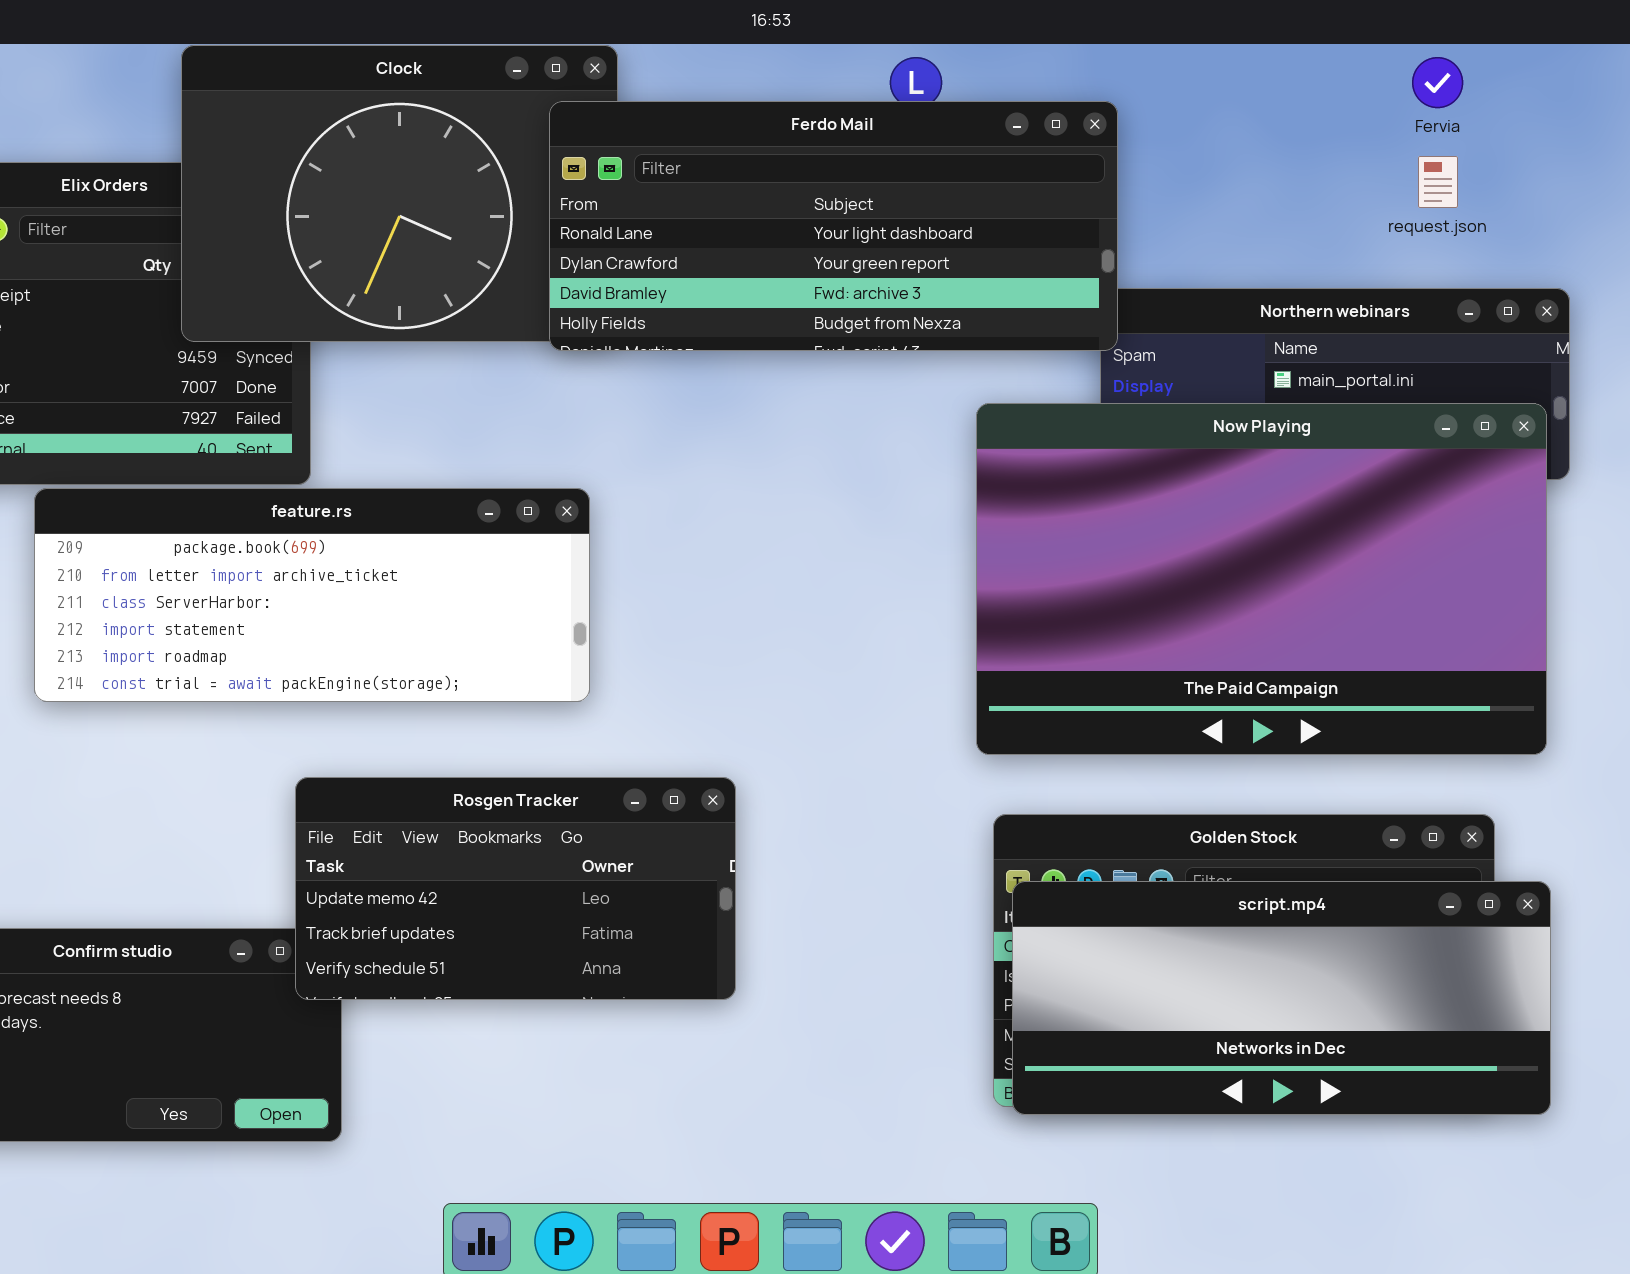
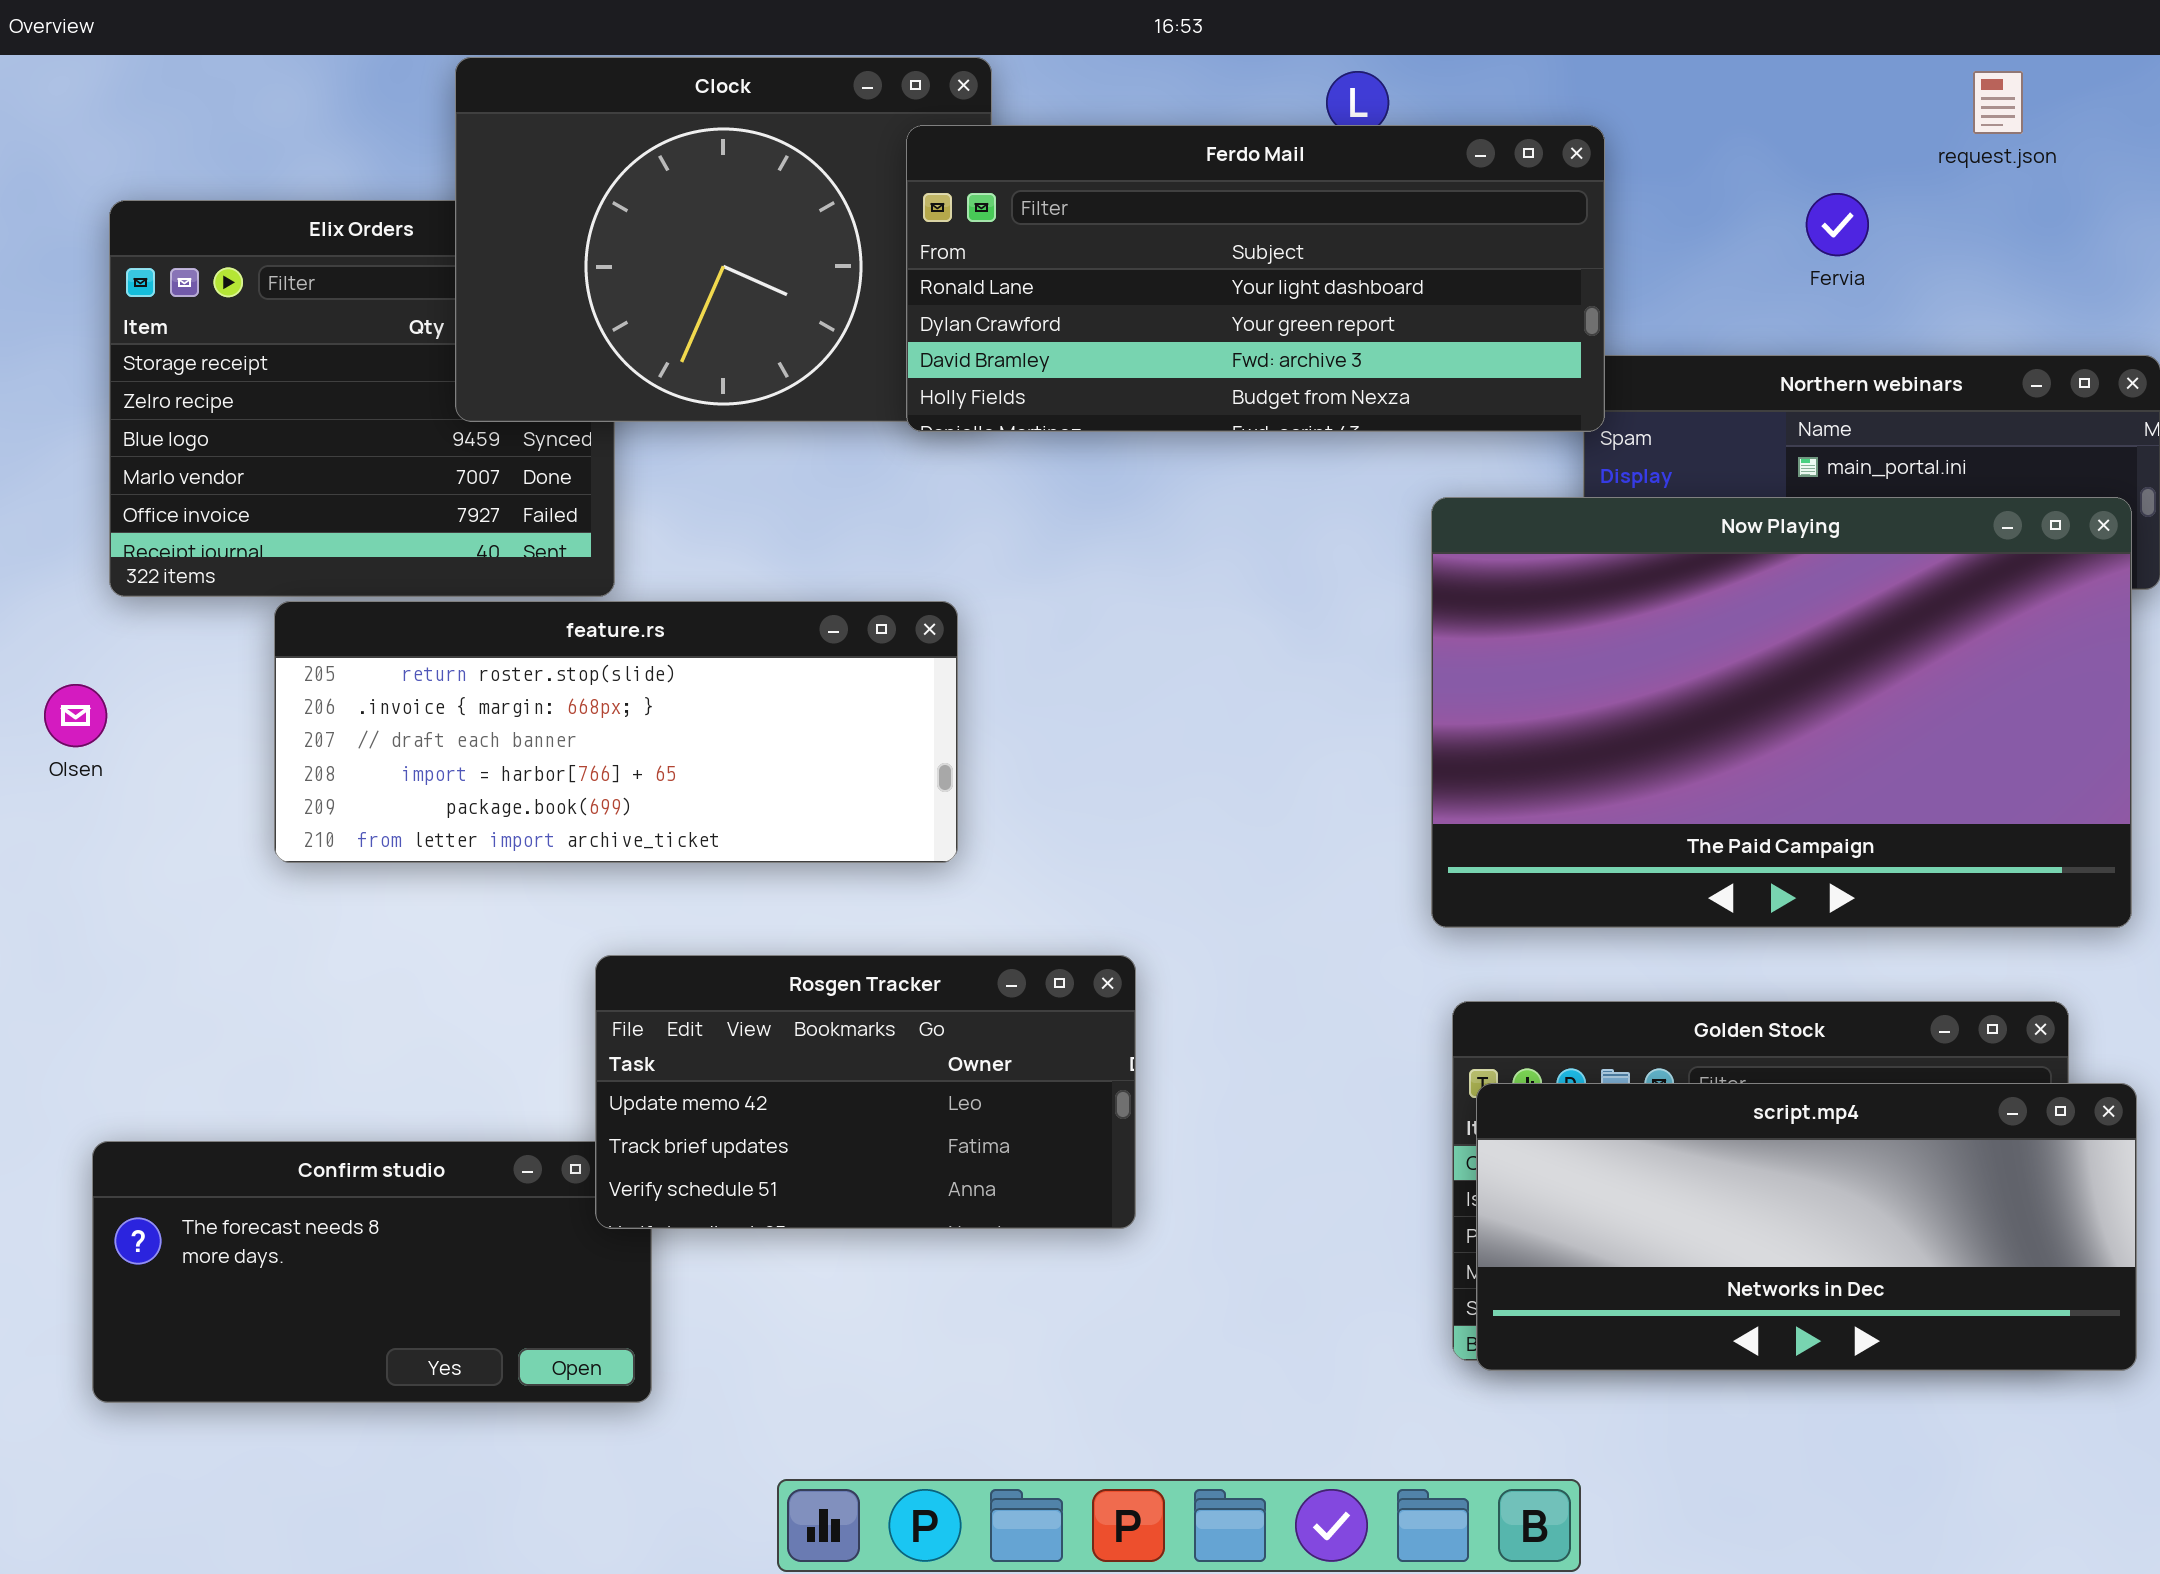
Fervia: [1412,57,1463,108] -> [1806,193,1869,256], moved
request.json: [1418,156,1458,208] -> [1973,71,2023,134], moved
feature.rs: [34,488,590,702] -> [274,601,958,863], scrolled up 4 rows

